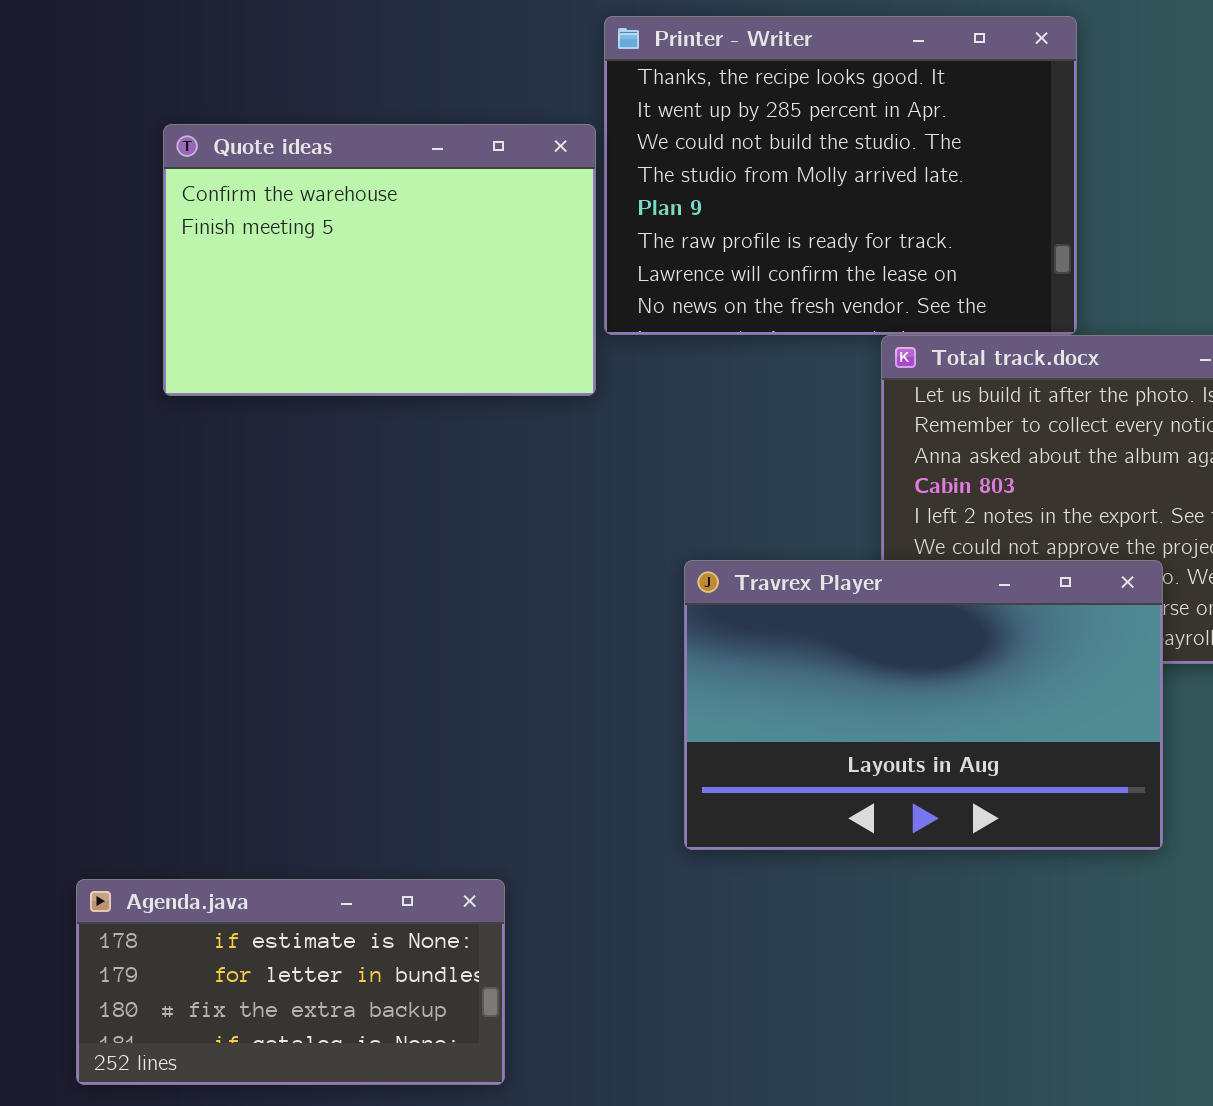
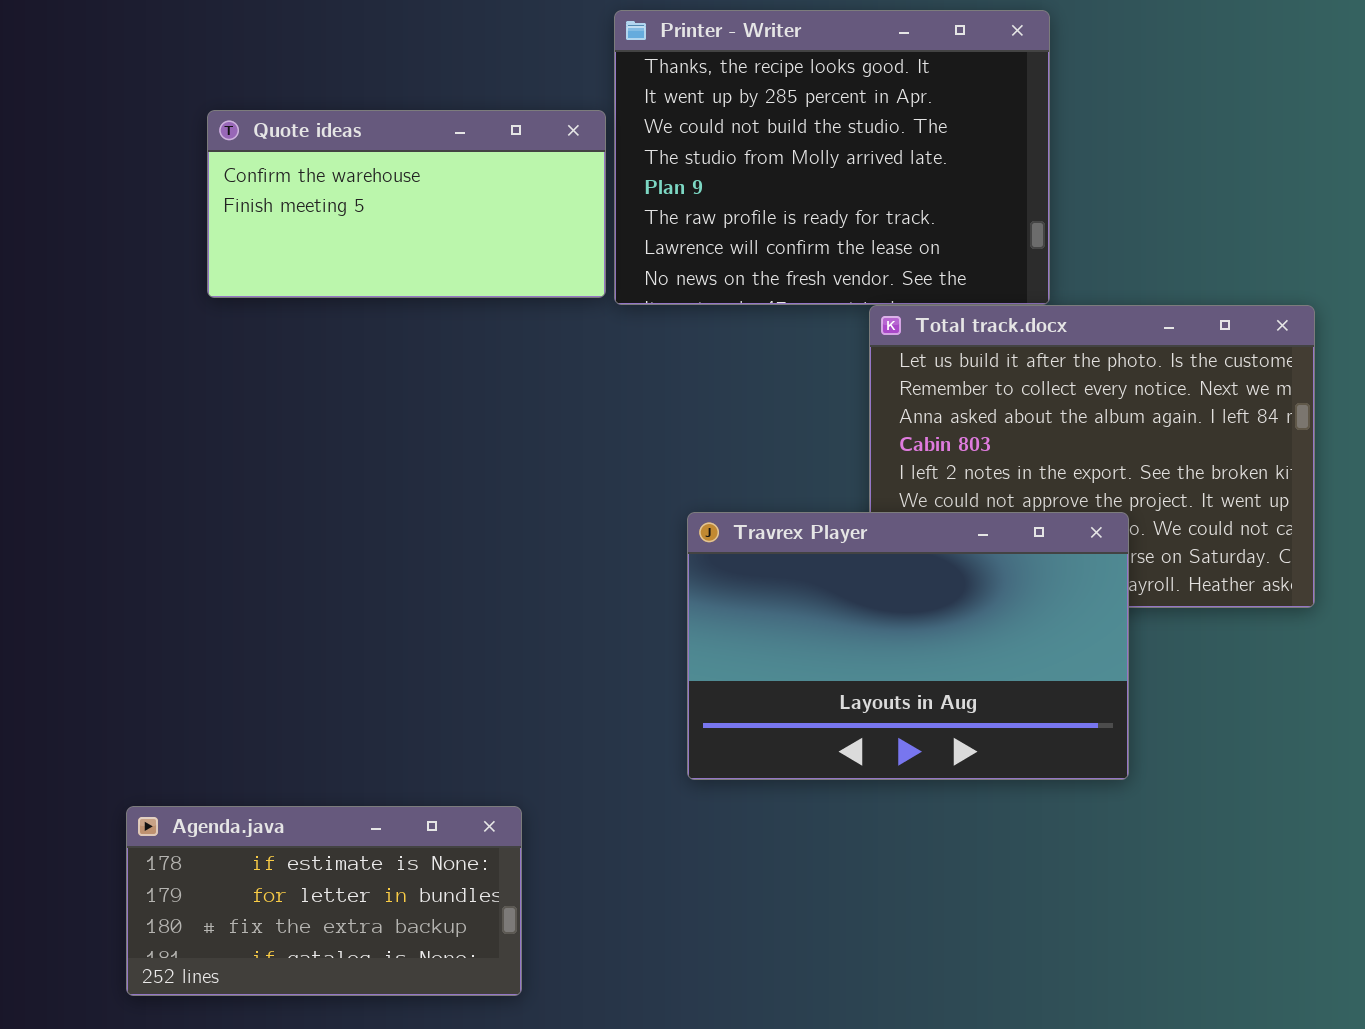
Quote ideas: [163,124,596,396] -> [207,110,606,298], resized

